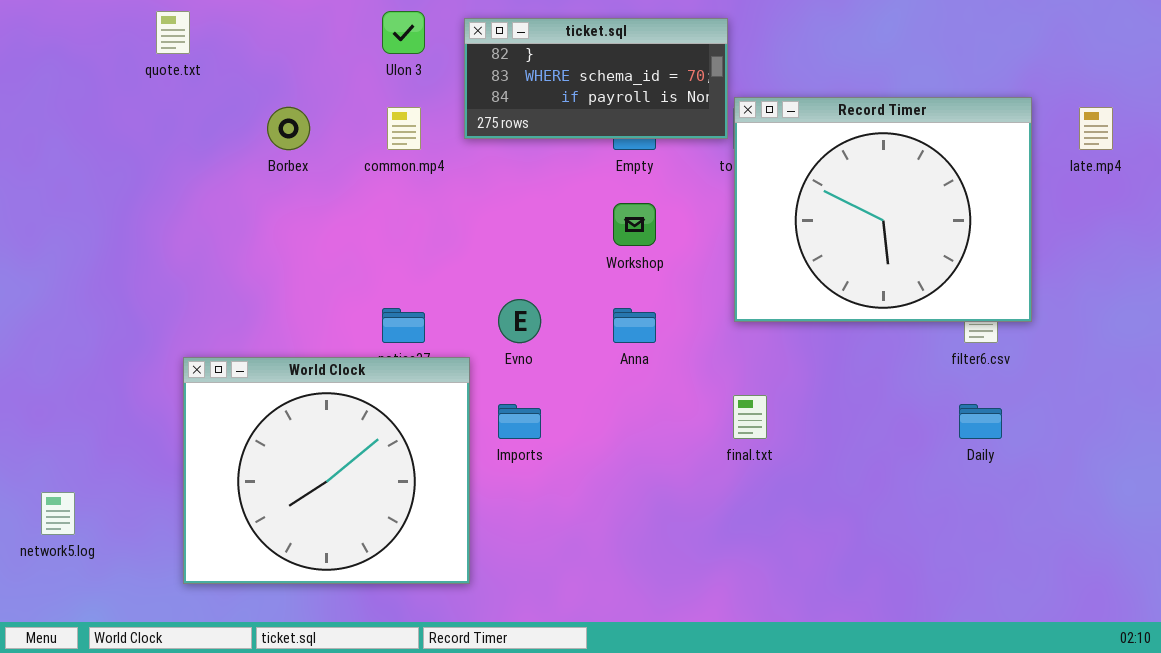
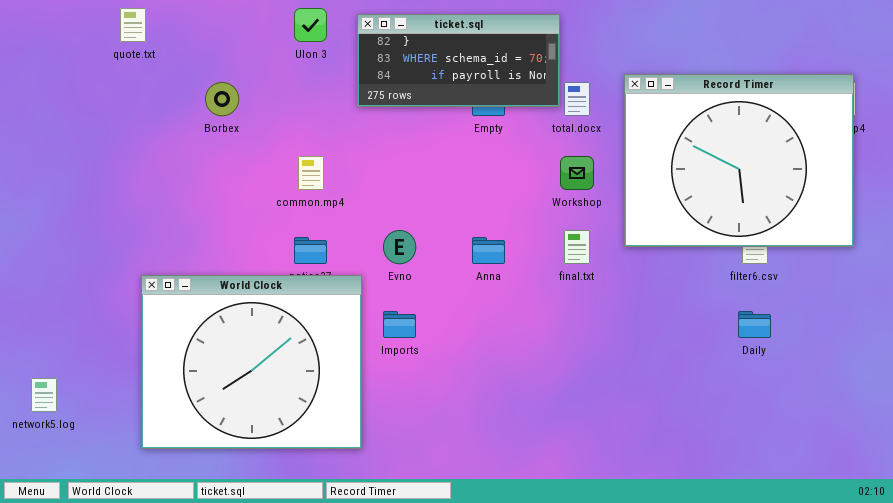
Record Timer: [734,97,1032,322] -> [624,74,854,247], moved
common.mp4: [387,107,421,150] -> [298,156,324,190], moved
Workshop: [613,203,656,246] -> [560,156,594,190], moved
final.txt: [733,395,767,439] -> [564,230,590,264], moved

